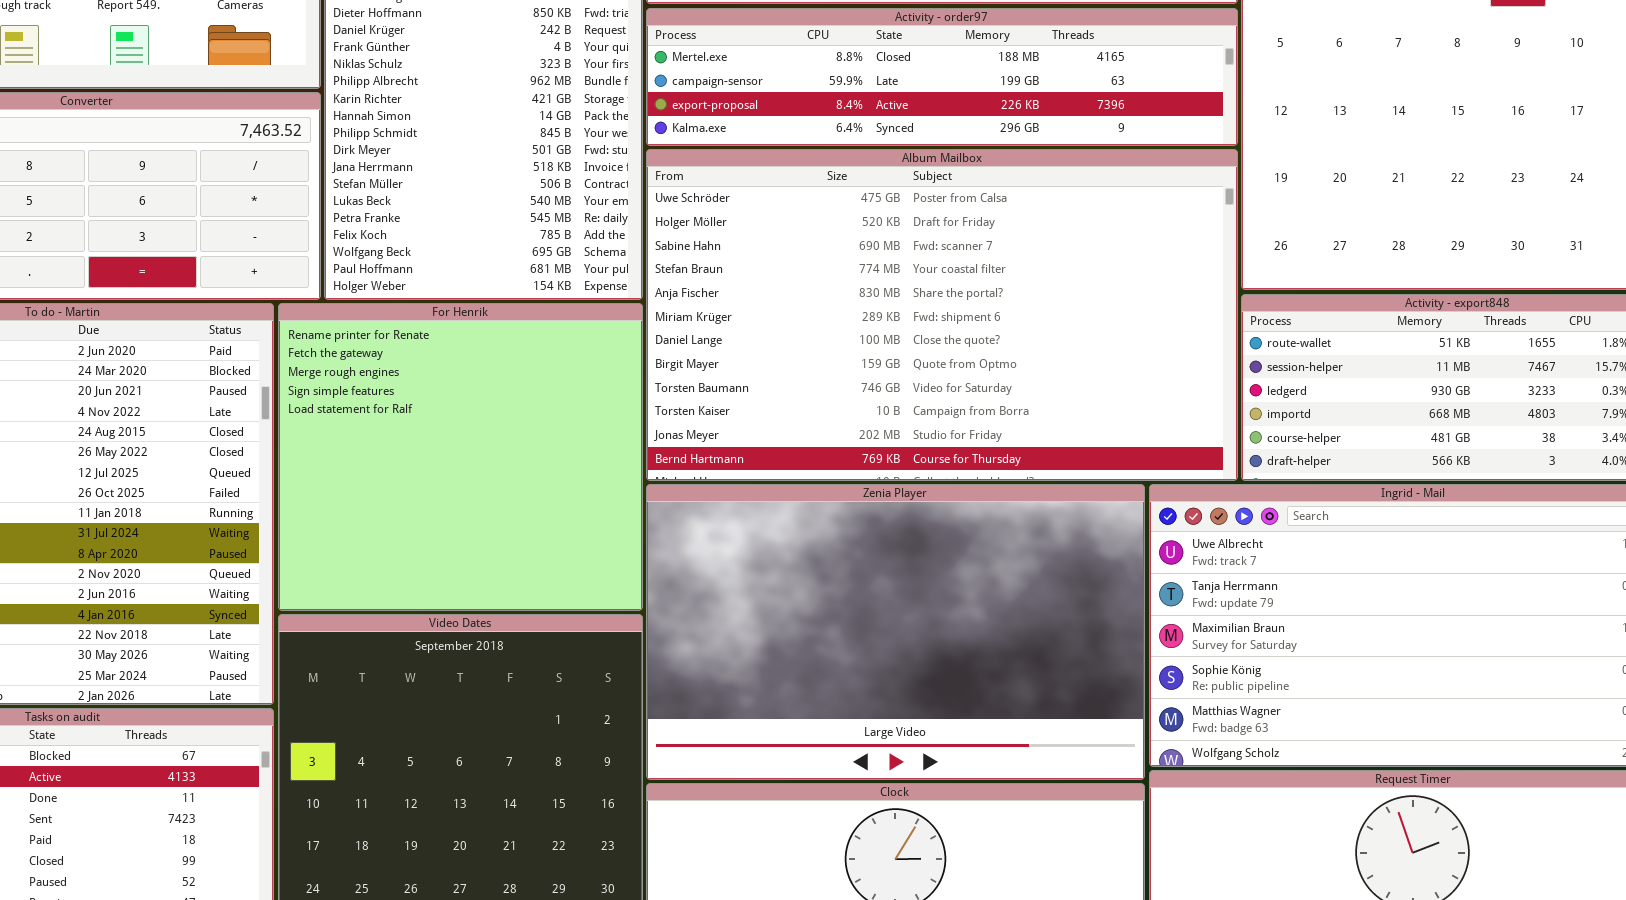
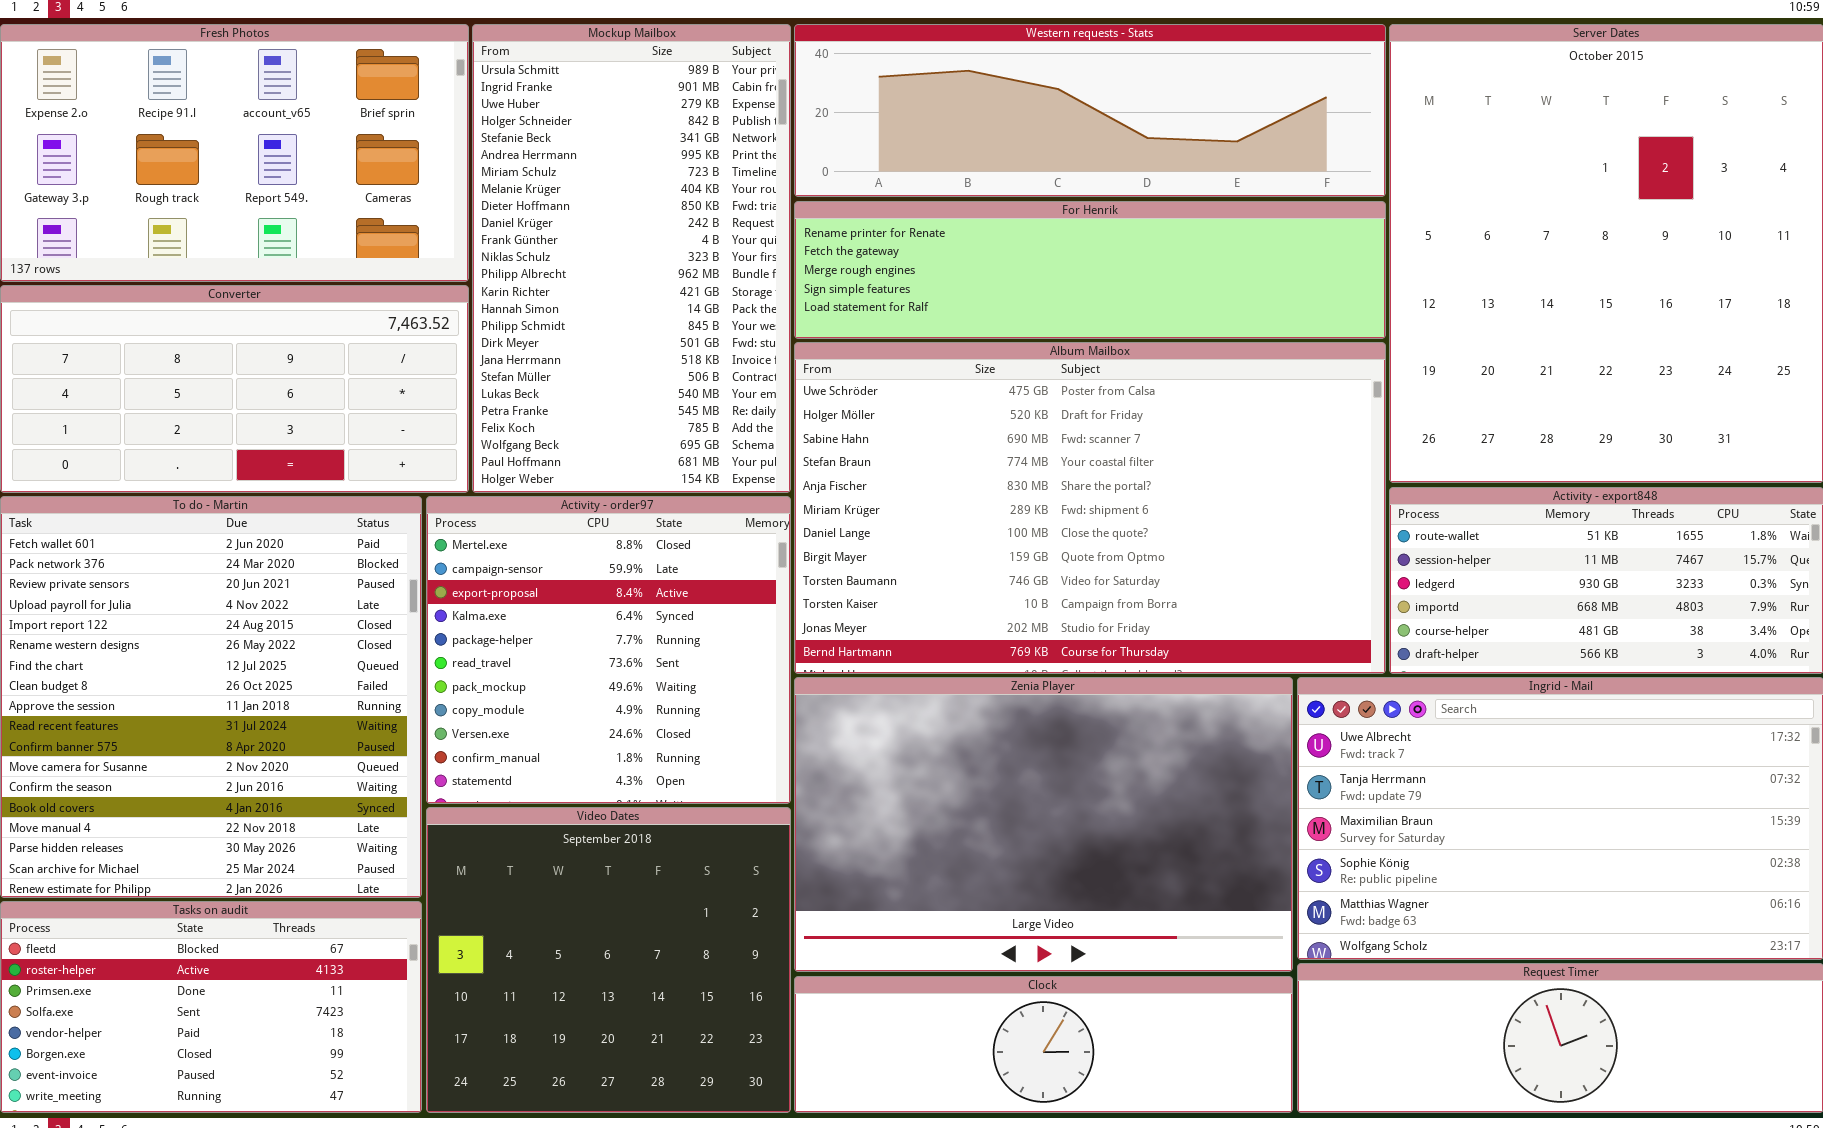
Activity - order97: [646,8,1238,146] -> [426,496,791,804], moved, resized
For Henrik: [278,303,643,611] -> [794,201,1386,339], moved, resized

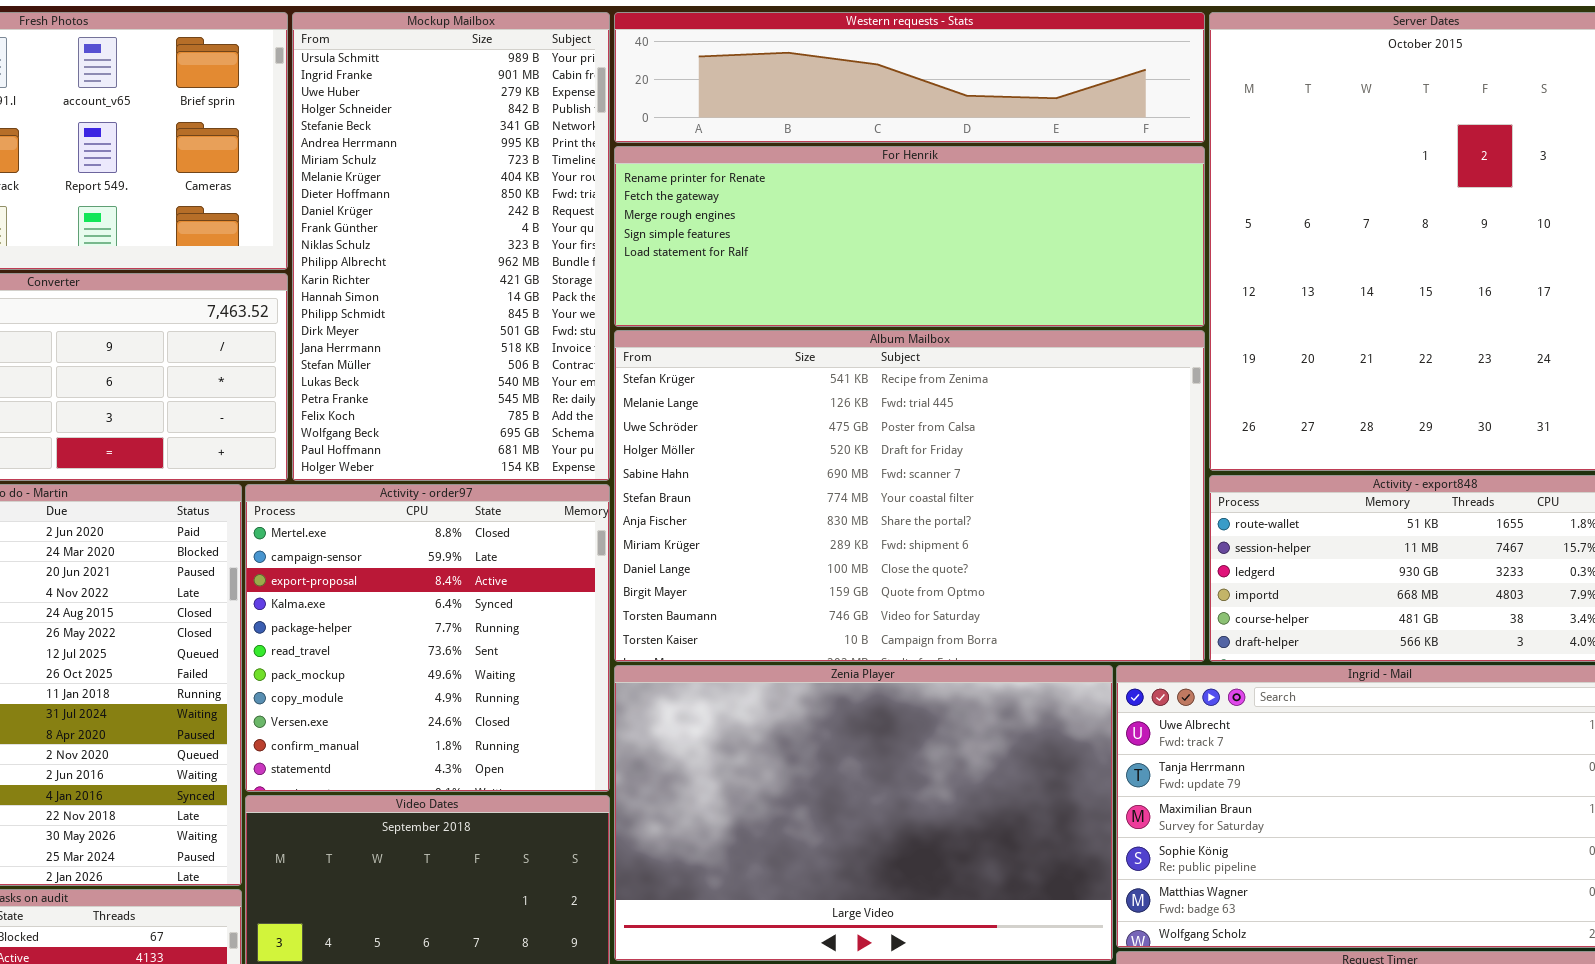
Western requests - Stats: [794,24,1386,197] -> [614,12,1205,143], resized
For Henrik: [794,201,1386,339] -> [614,146,1205,327], resized
Album Mailbox: [794,342,1386,674] -> [614,330,1205,662], scrolled up 2 rows

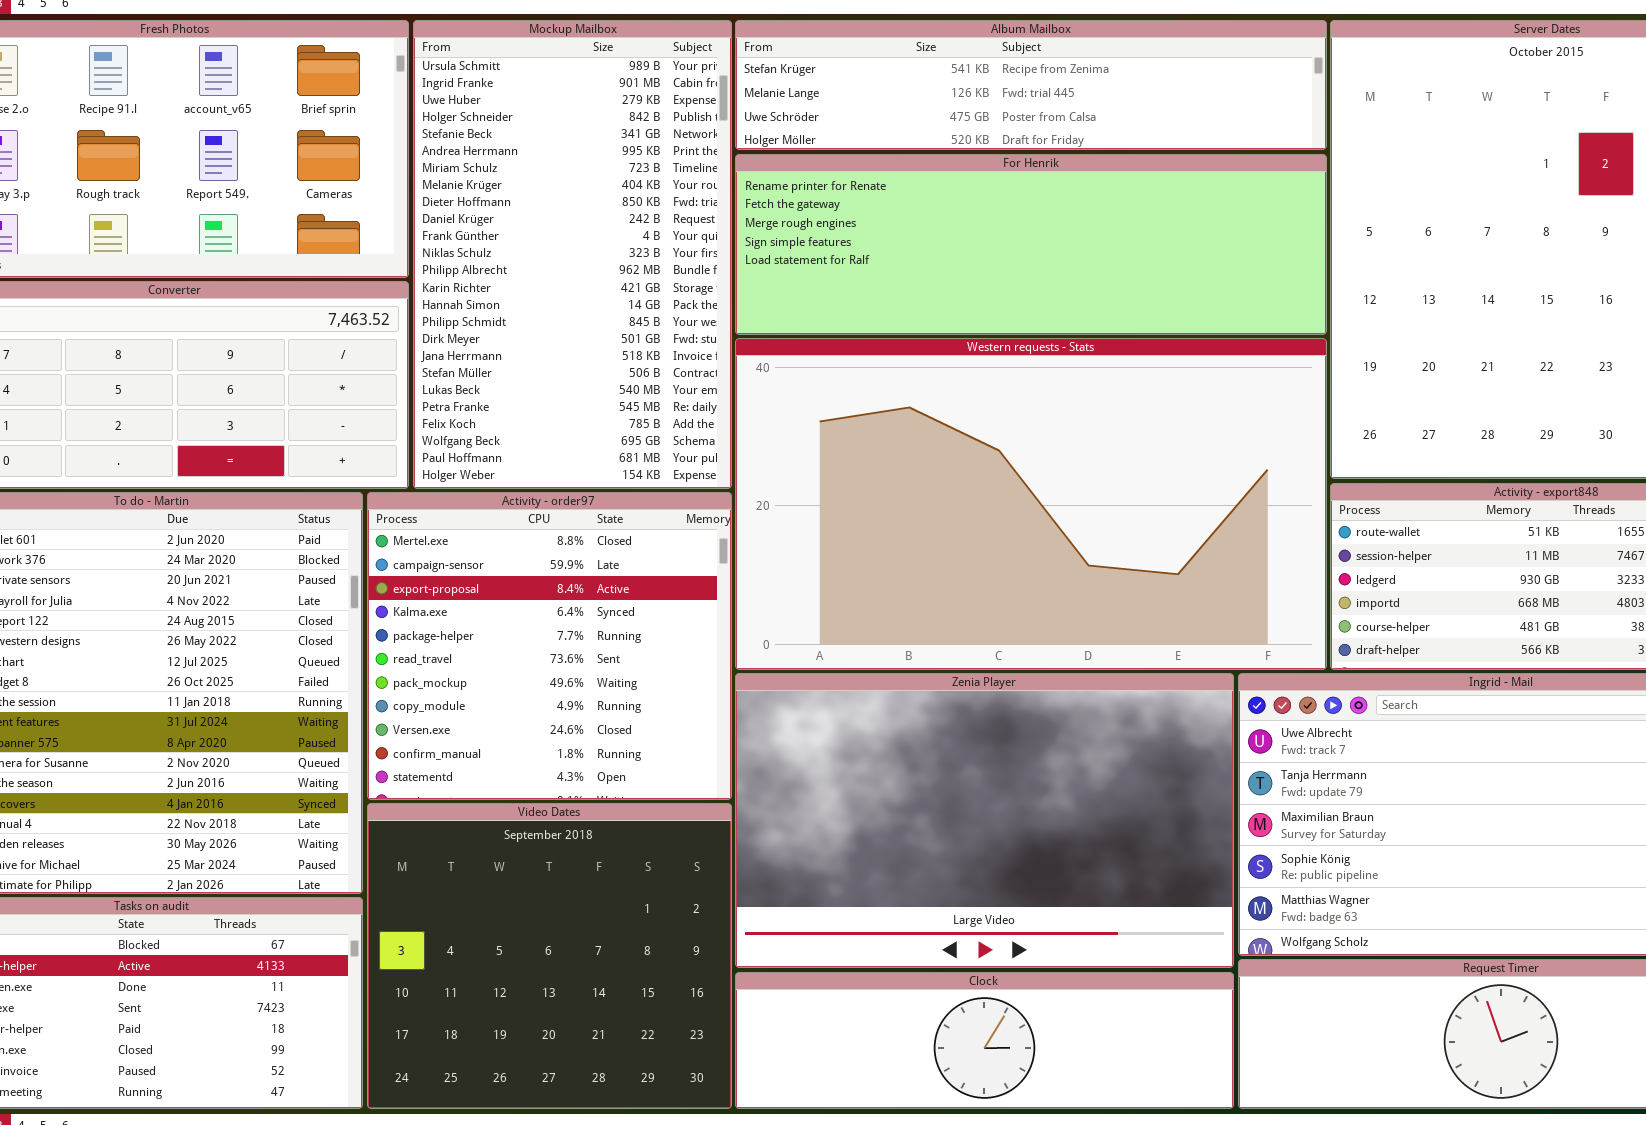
Western requests - Stats: [614,12,1205,143] -> [735,338,1327,670], moved, resized
Album Mailbox: [614,330,1205,662] -> [735,20,1327,150], moved, resized

